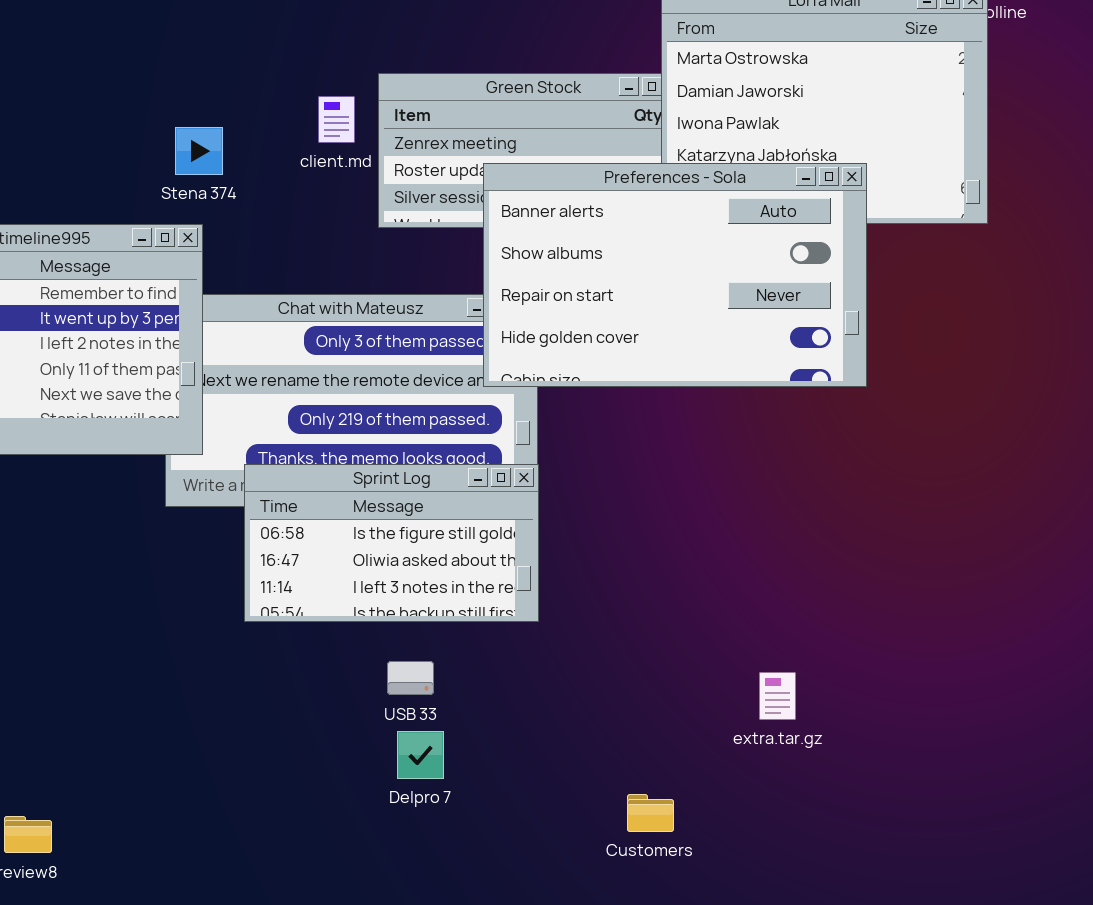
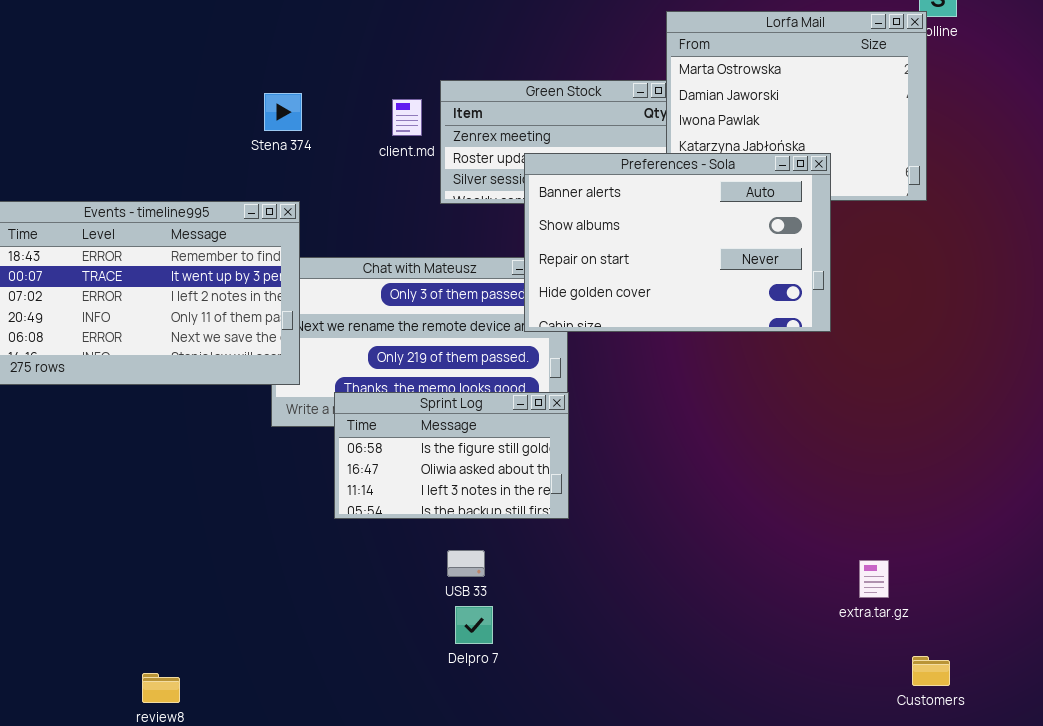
Stena 374: [175,127,223,175] -> [264,93,302,131], moved
extra.tar.gz: [759,672,796,720] -> [859,560,889,598], moved
Customers: [627,794,674,832] -> [912,656,950,686], moved

